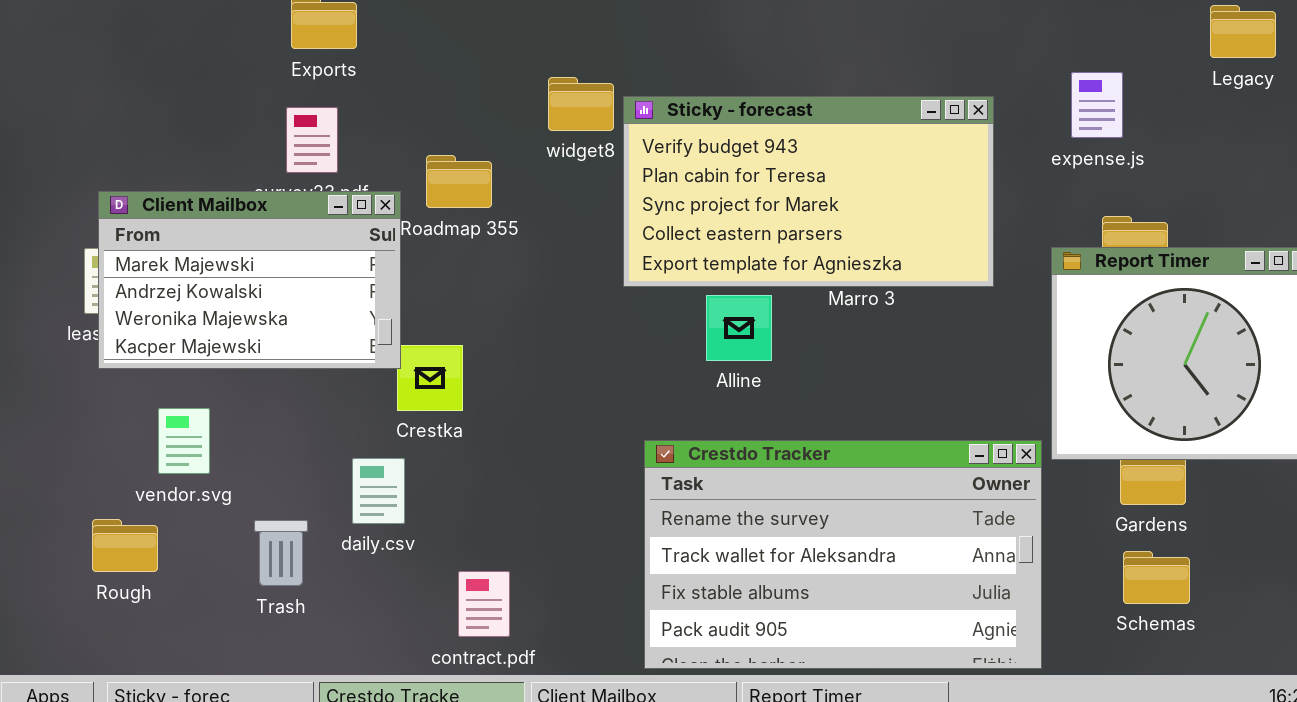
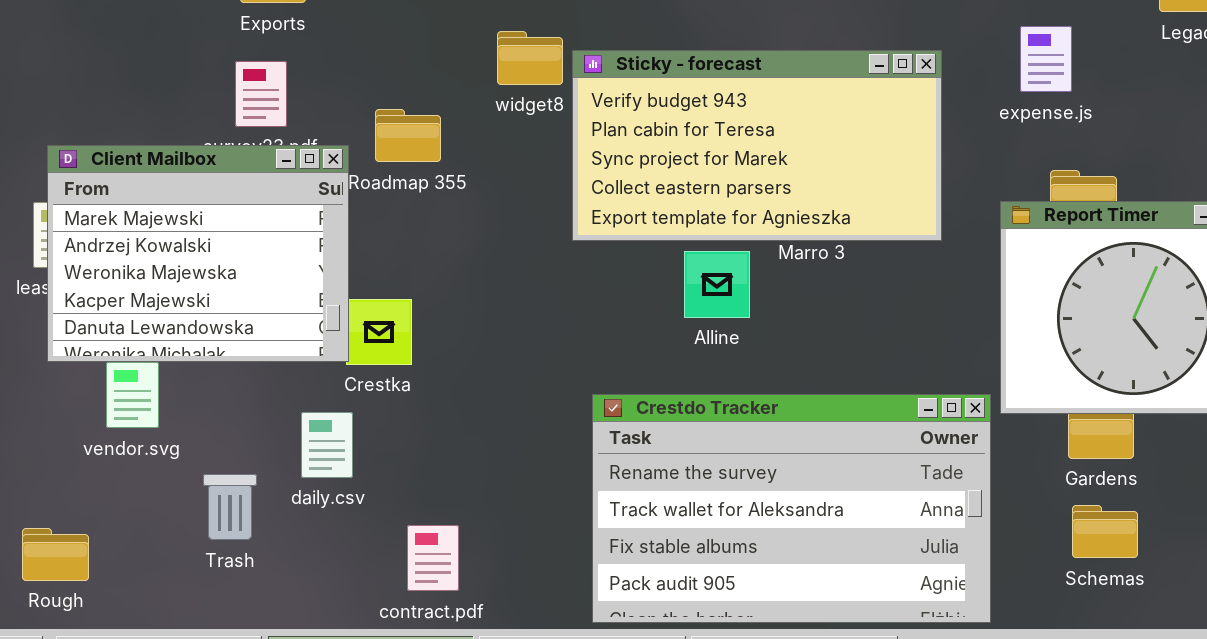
Client Mailbox: [98,191,401,369] -> [47,145,349,362], resized
Alline: [706,295,772,361] -> [684,251,750,318], moved
Rough: [92,519,158,572] -> [22,528,89,581], moved

